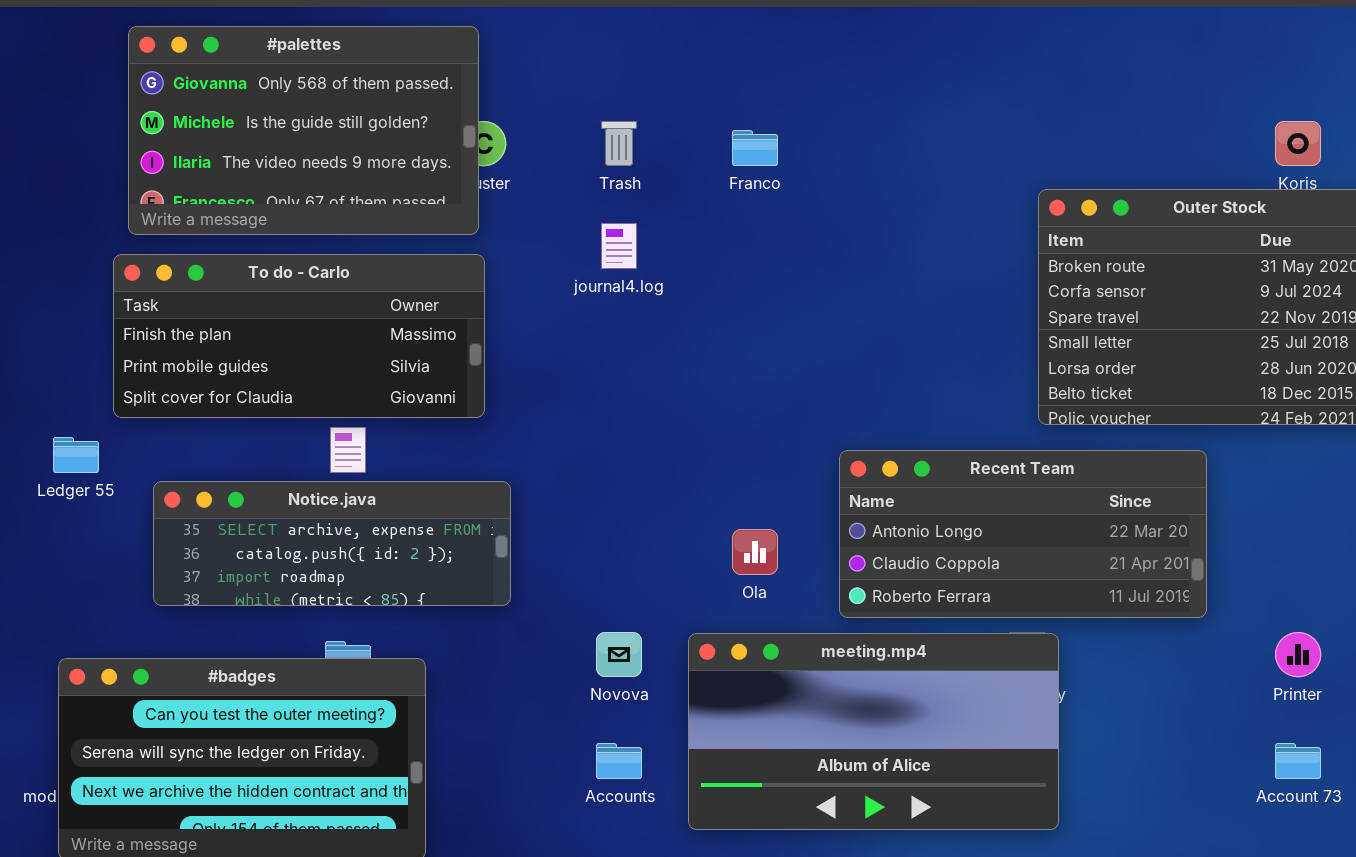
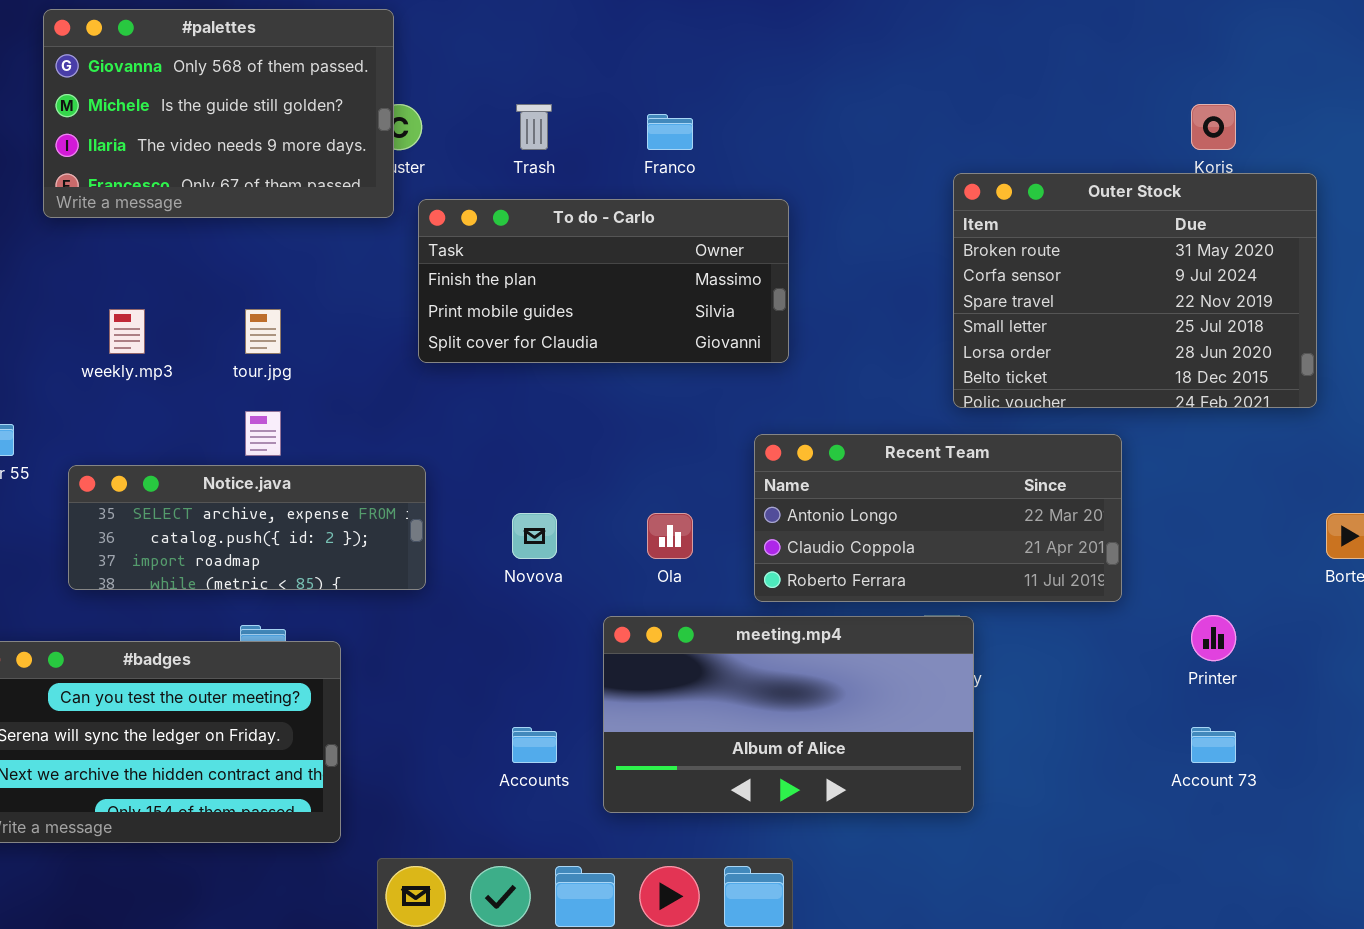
To do - Carlo: [113,254,485,418] -> [418,199,789,363], moved
Novova: [596,632,642,677] -> [512,513,557,559], moved

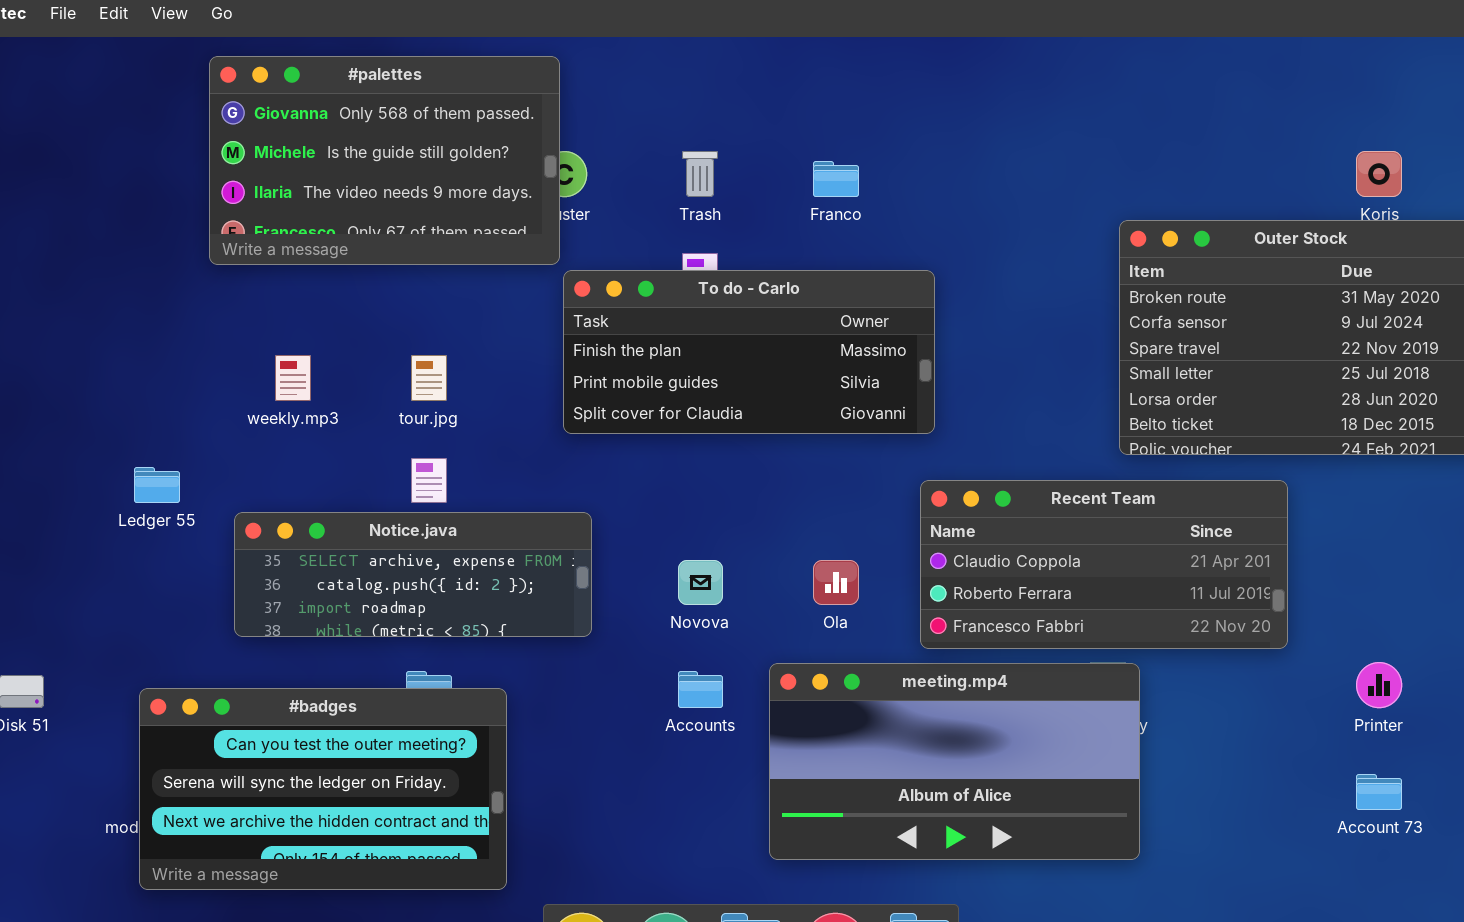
To do - Carlo: [418,199,789,363] -> [563,270,935,434], moved
Recent Team: [754,434,1122,602] -> [920,480,1288,649], scrolled down 1 row
Accounts: [512,727,557,763] -> [678,671,723,708], moved

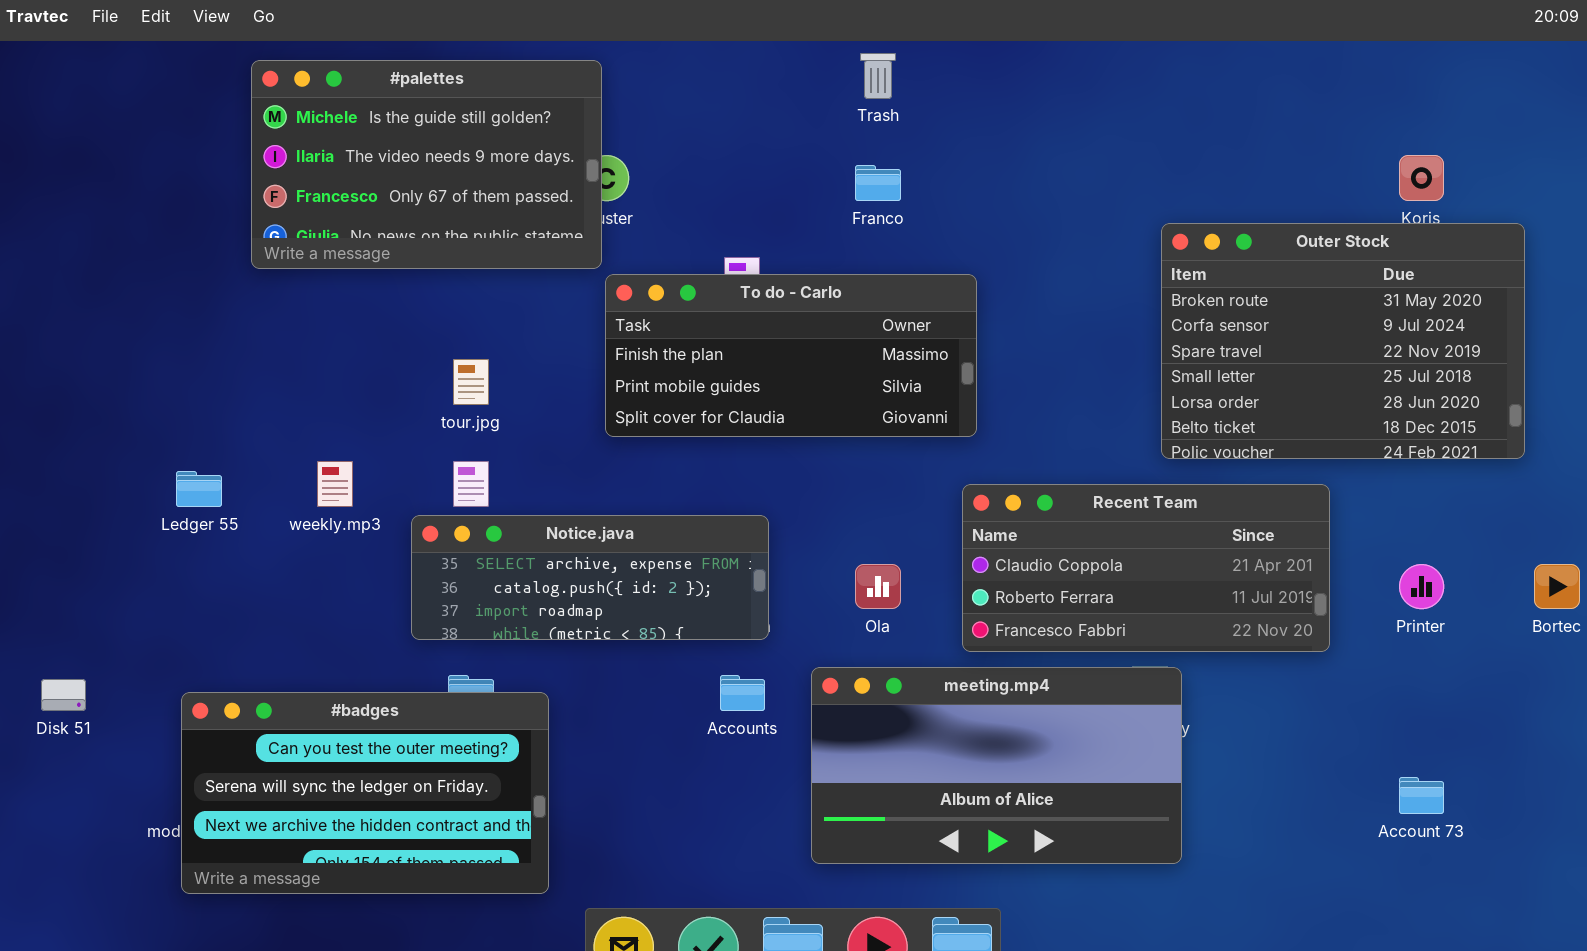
#palettes: [209,56,560,265] -> [251,60,602,269], scrolled down 1 row
Trash: [682,151,718,197] -> [860,53,896,99], moved
weekly.mp3: [275,355,311,401] -> [317,461,353,507], moved
Notice.java: [234,512,592,637] -> [411,515,769,640], moved
Printer: [1356,662,1402,708] -> [1399,564,1444,609], moved

